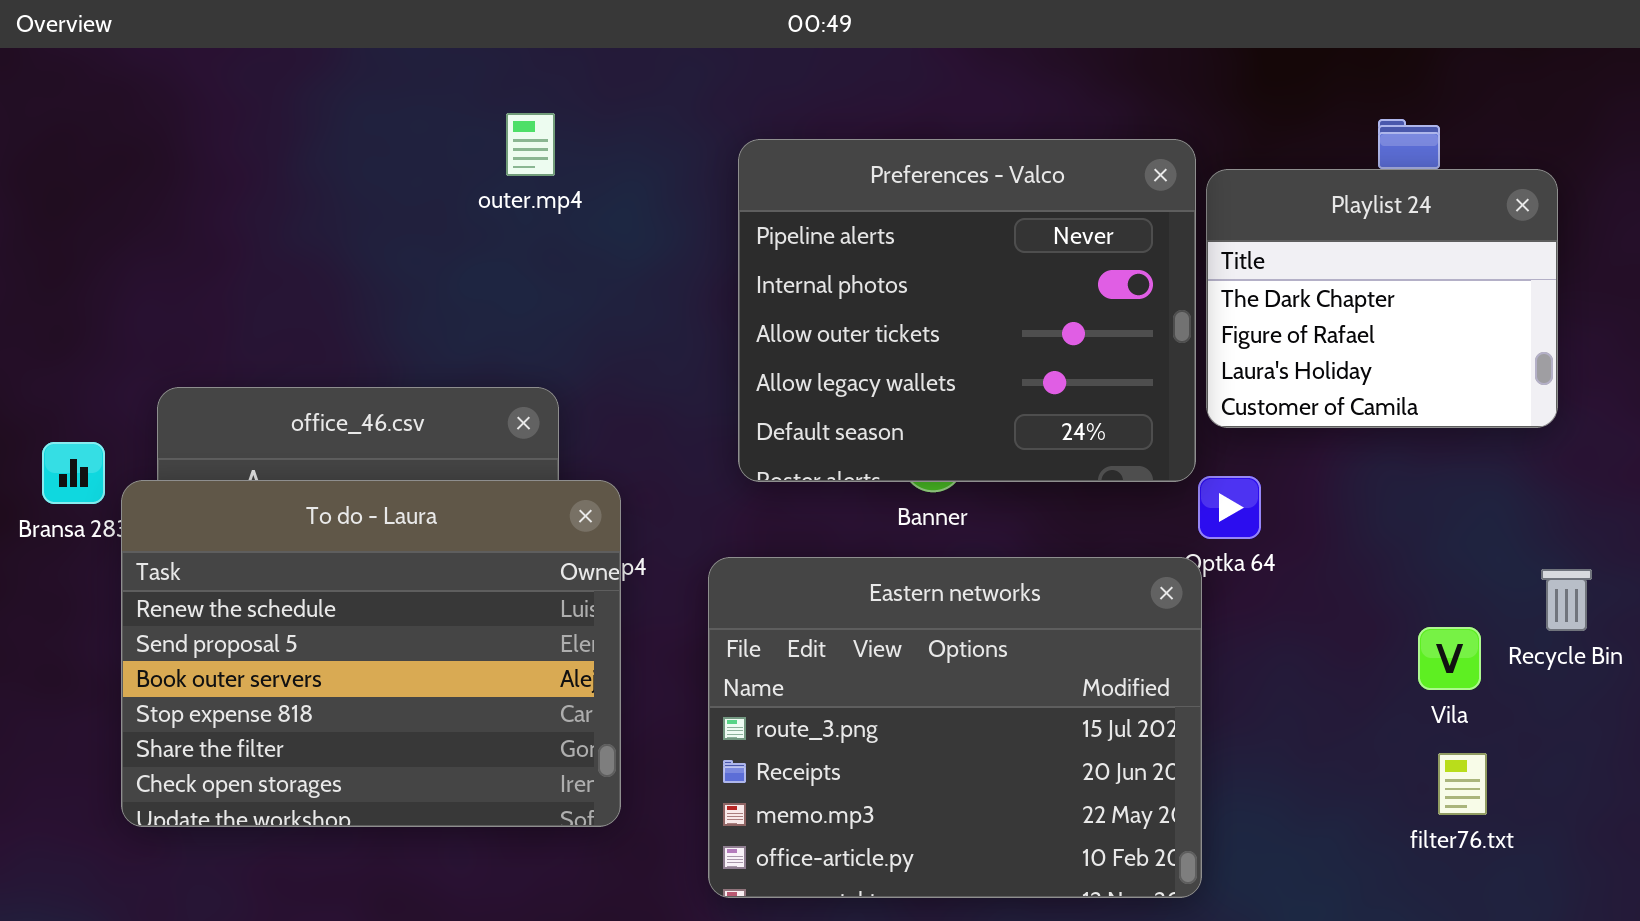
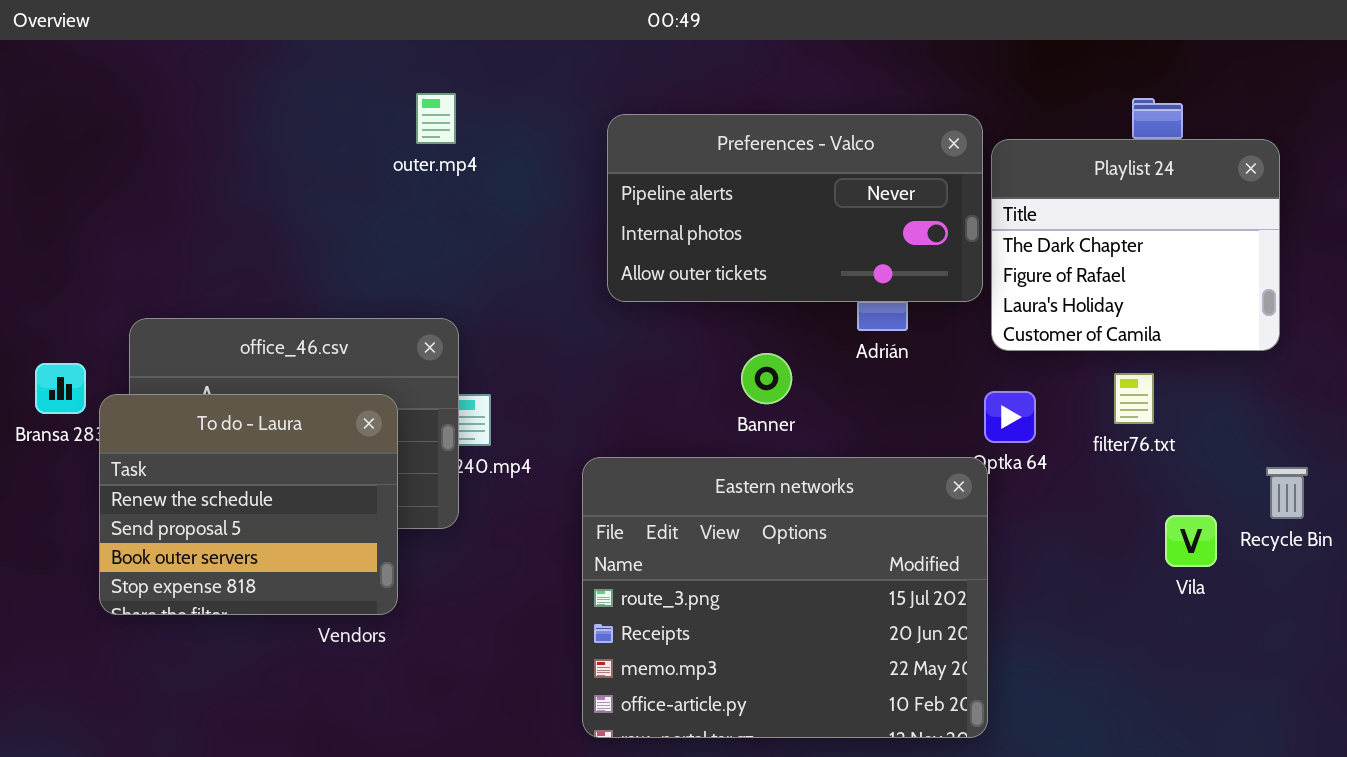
Preferences - Valco: [738,139,1196,482] -> [607,114,983,302], resized
To do - Laura: [121,480,621,827] -> [99,394,398,615], resized
filter76.txt: [1438,753,1487,815] -> [1114,373,1154,424], moved

